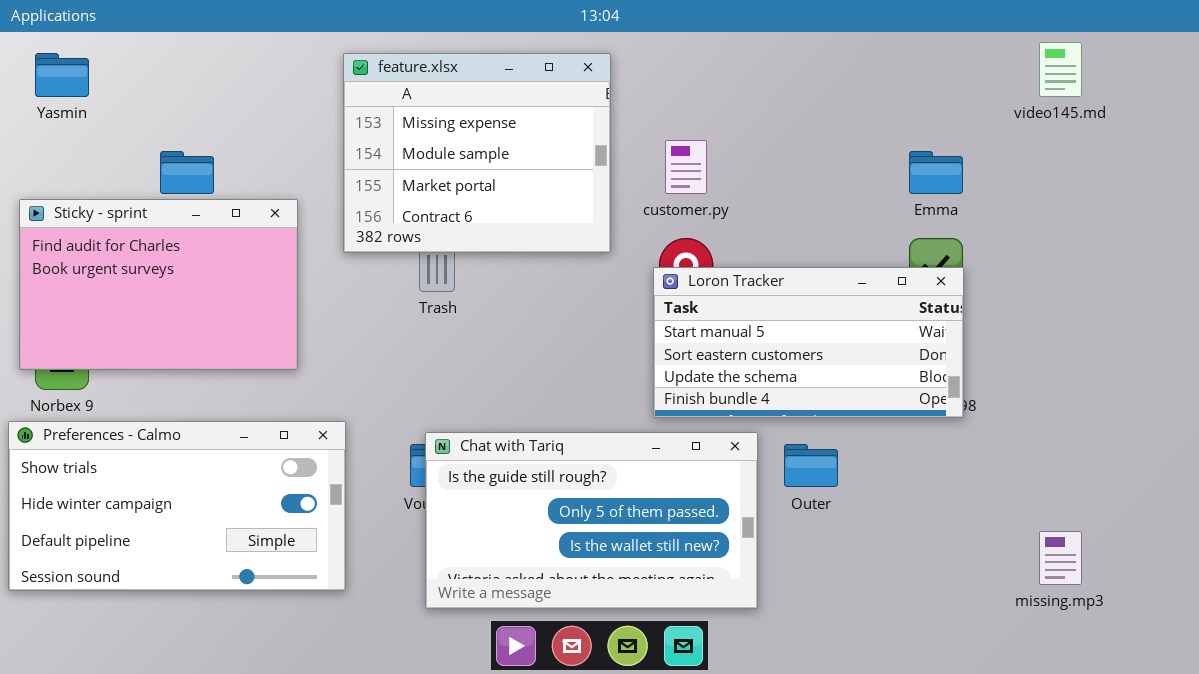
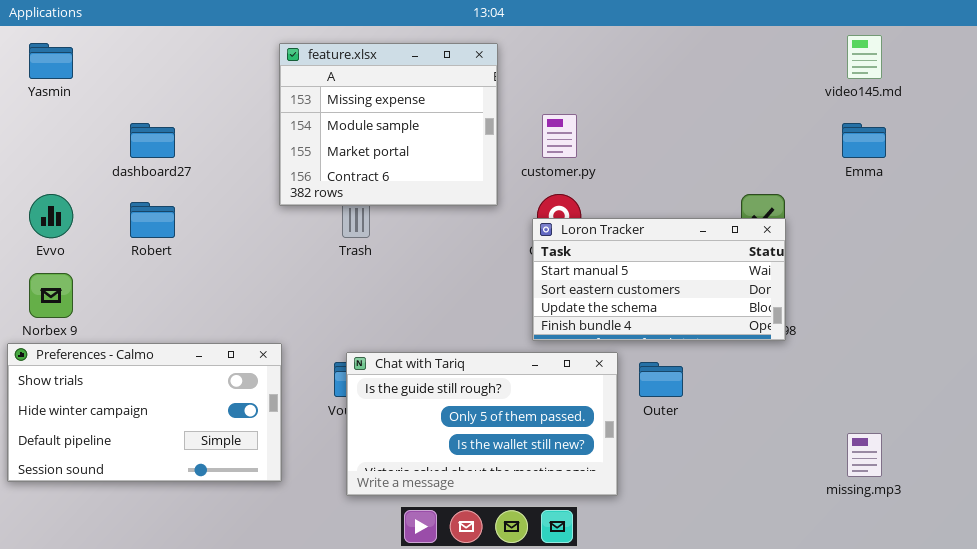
Emma: [909,151,963,194] -> [842,123,886,158], moved
Sticky - sprint: [19,199,298,370] -> none, closed

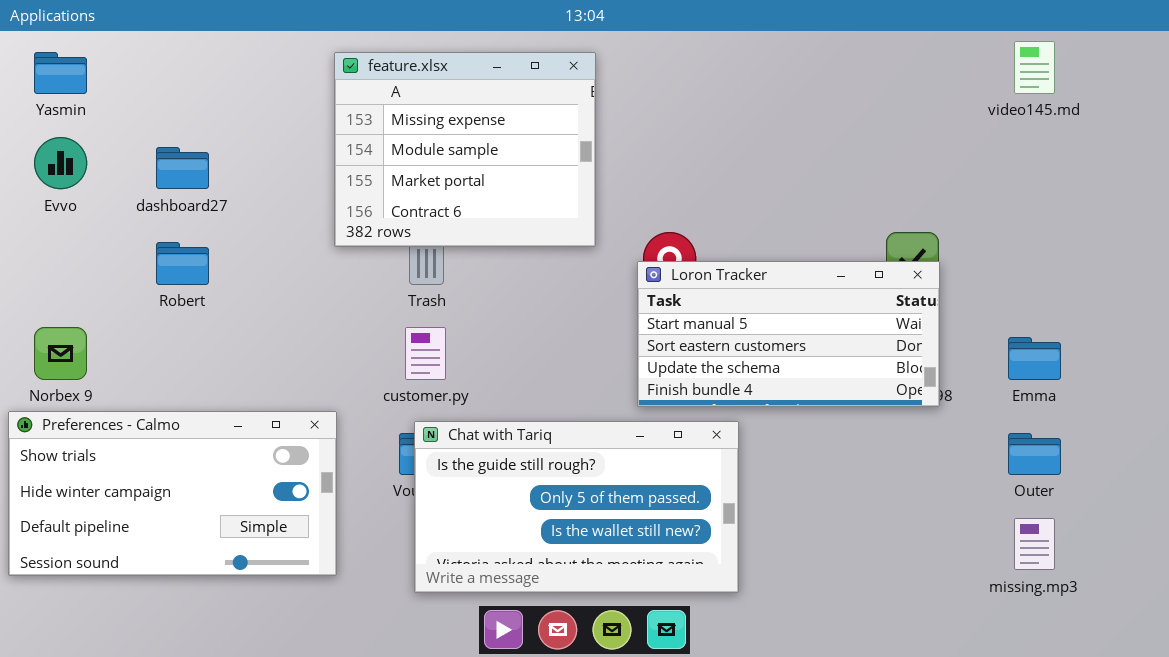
customer.py: [542,114,577,158] -> [405,327,446,380], moved
Emma: [842,123,886,158] -> [1008,337,1061,380], moved
Evvo: [29,194,73,238] -> [34,137,87,189], moved
Outer: [639,362,683,397] -> [1008,433,1061,475], moved

